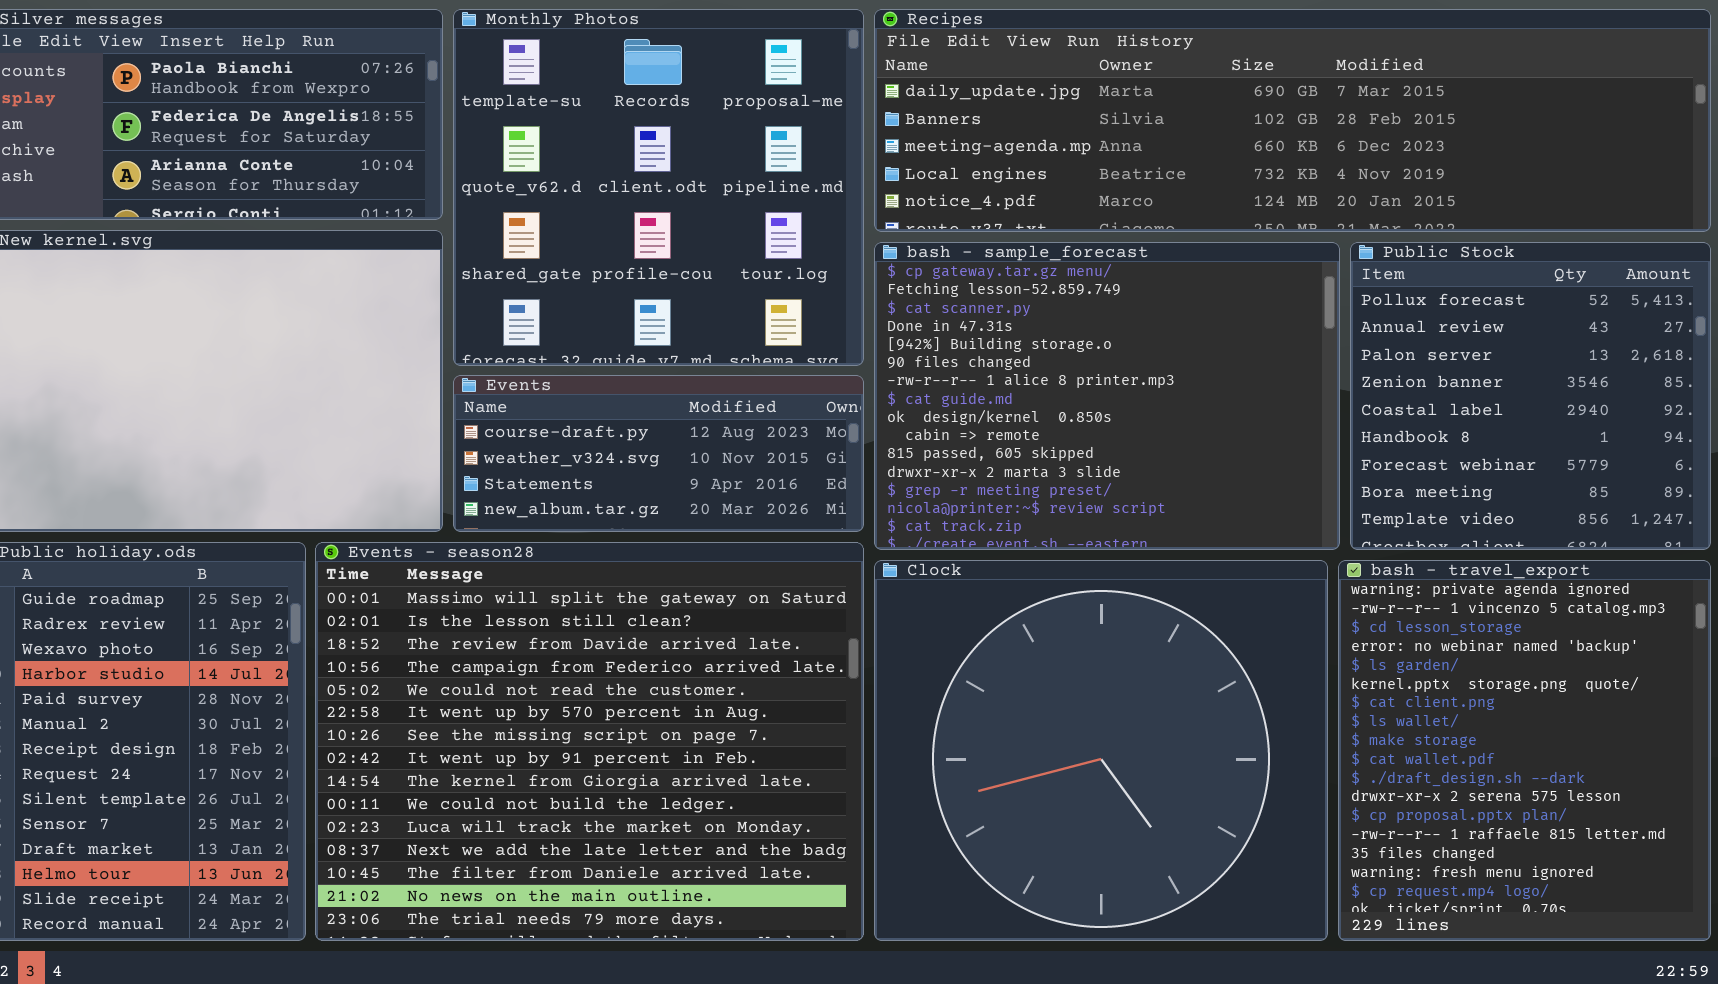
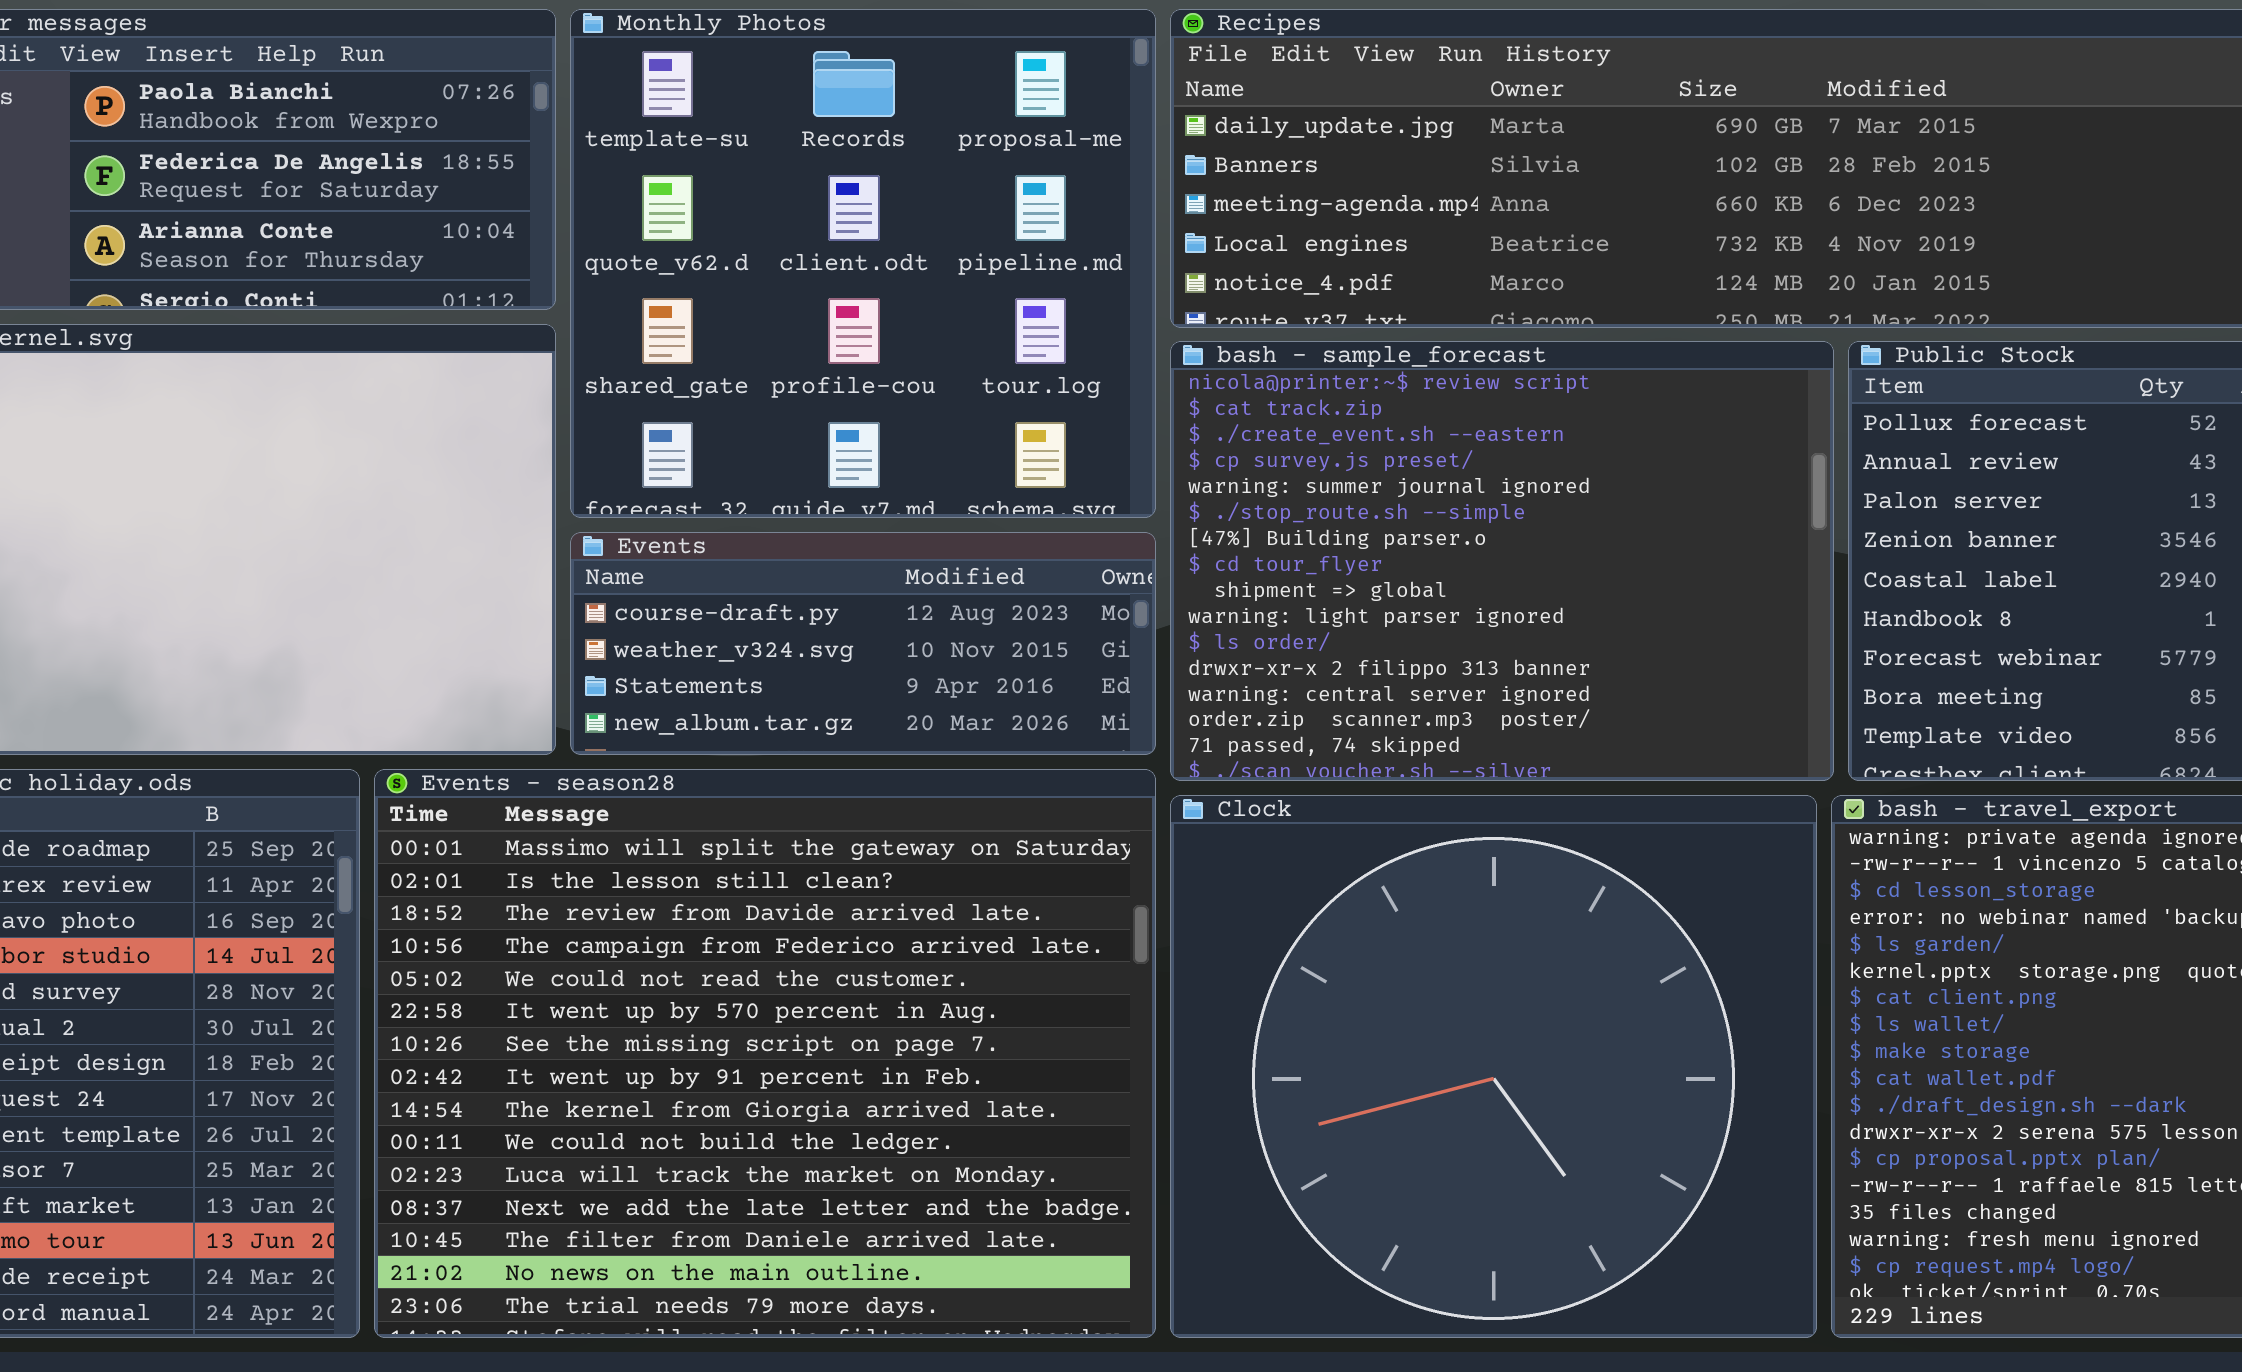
bash - sample_forecast: [874,242,1340,550] -> [1170,341,1834,781], scrolled down 13 rows

